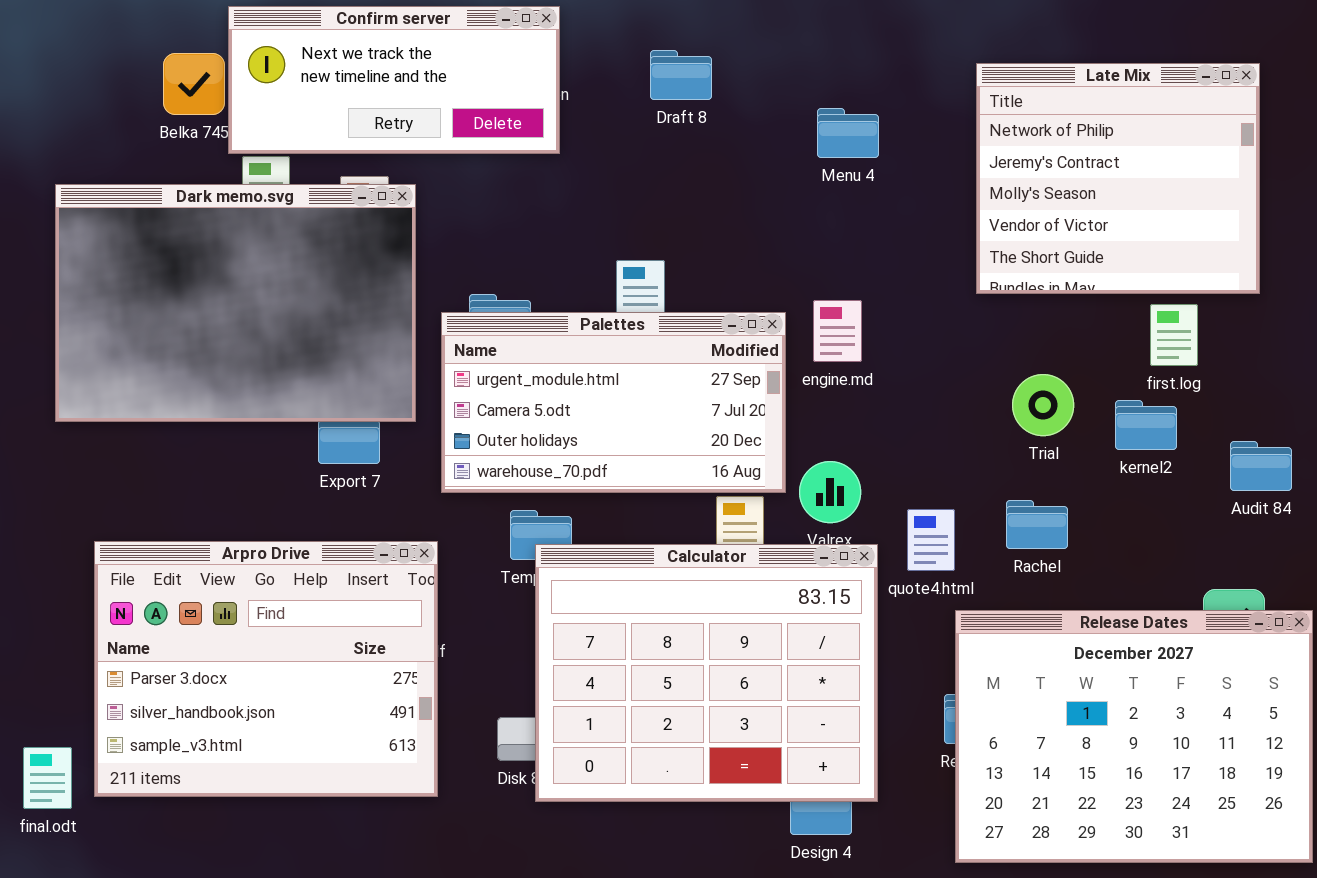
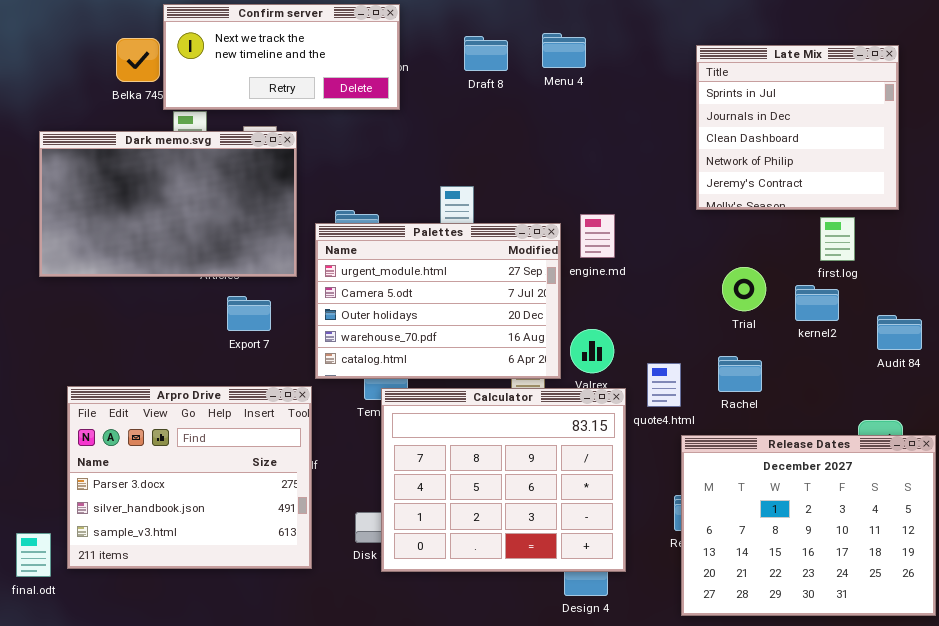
Late Mix: [976,63,1260,294] -> [696,45,899,210], scrolled up 3 rows
Menu 4: [817,108,879,158] -> [542,33,586,68], moved
Dark memo.svg: [55,184,416,422] -> [39,131,297,277], resized
Palettes: [441,312,786,493] -> [315,223,561,379], resized

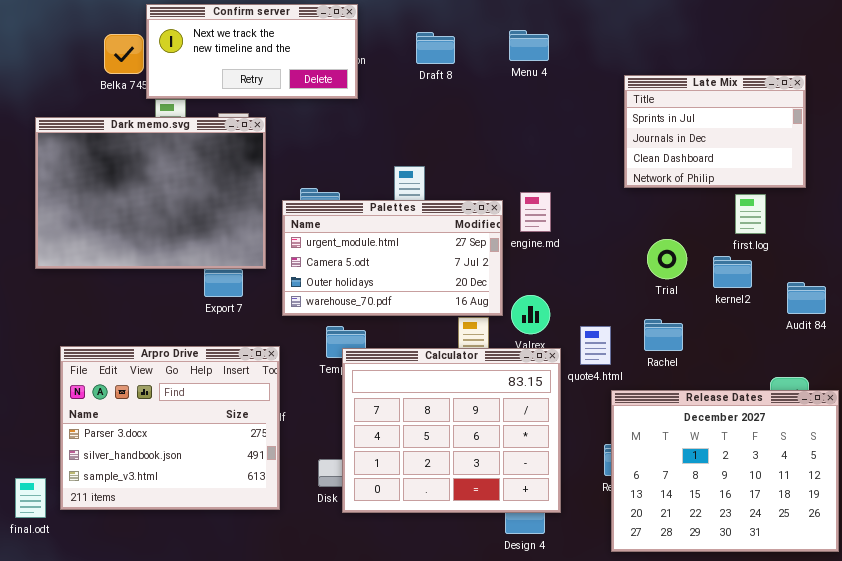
Menu 4: [542,33,586,68] -> [509,30,549,61], moved
Late Mix: [696,45,899,210] -> [624,75,806,188], resized
Dark memo.svg: [39,131,297,277] -> [35,117,266,269], resized
Palettes: [315,223,561,379] -> [282,200,503,316], resized

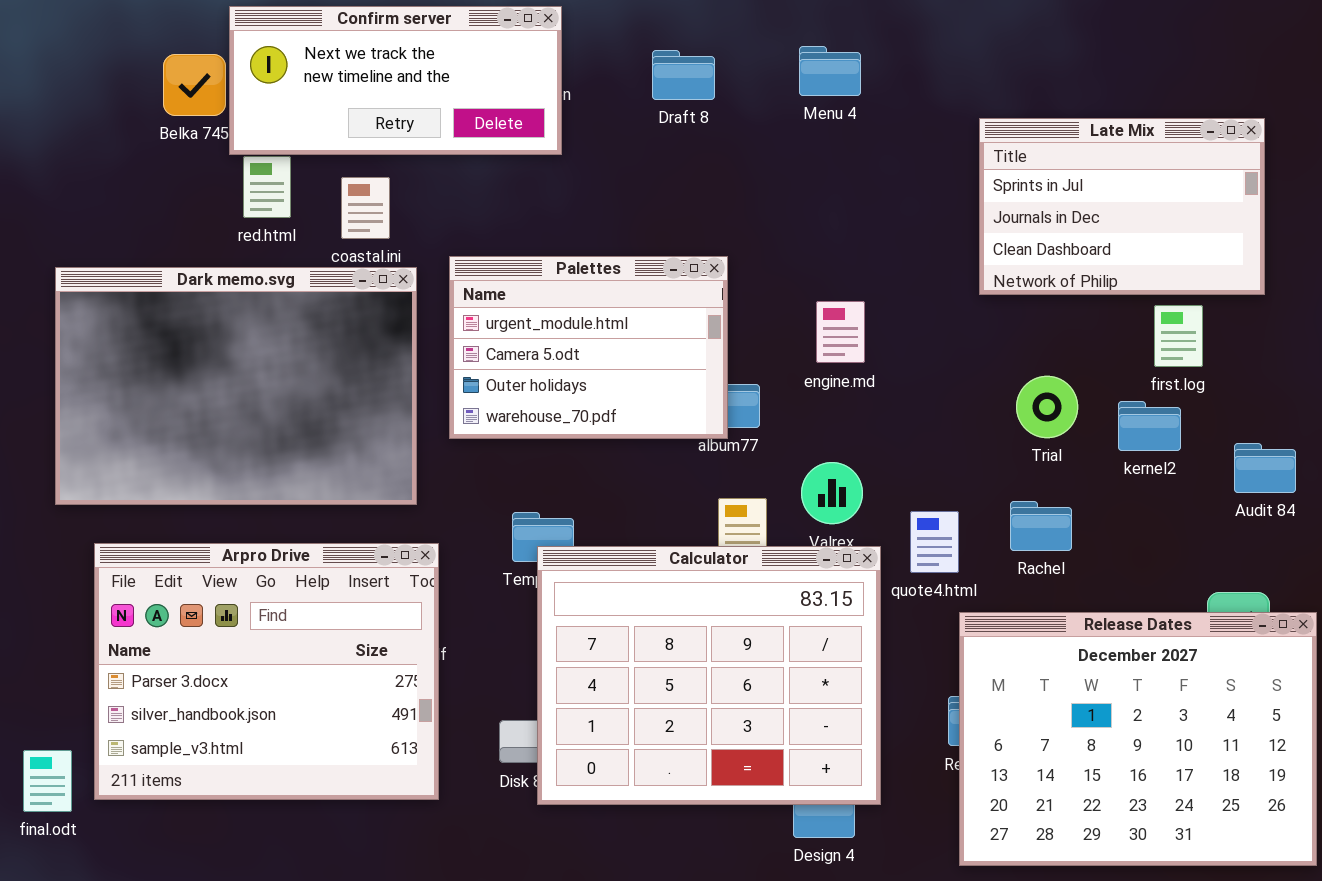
Dark memo.svg: [35,117,266,269] -> [55,267,417,505], moved
Palettes: [282,200,503,316] -> [449,256,728,439], moved, resized

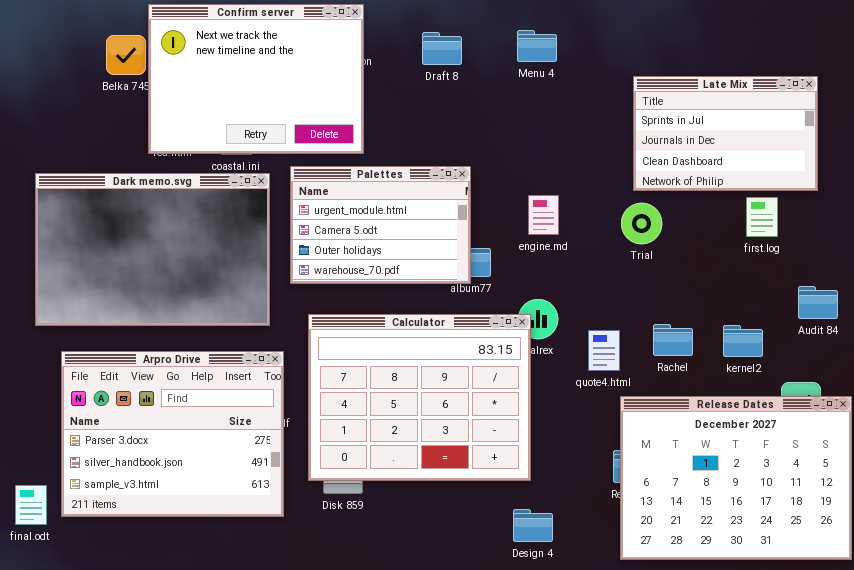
Confirm server: [229,6,562,155] -> [148,4,364,154], resized
Trial: [1016,376,1078,438] -> [621,203,662,244], moved
kernel2: [1118,401,1181,451] -> [723,325,763,357], moved
Calculator: [537,546,881,805] -> [308,314,531,481], moved

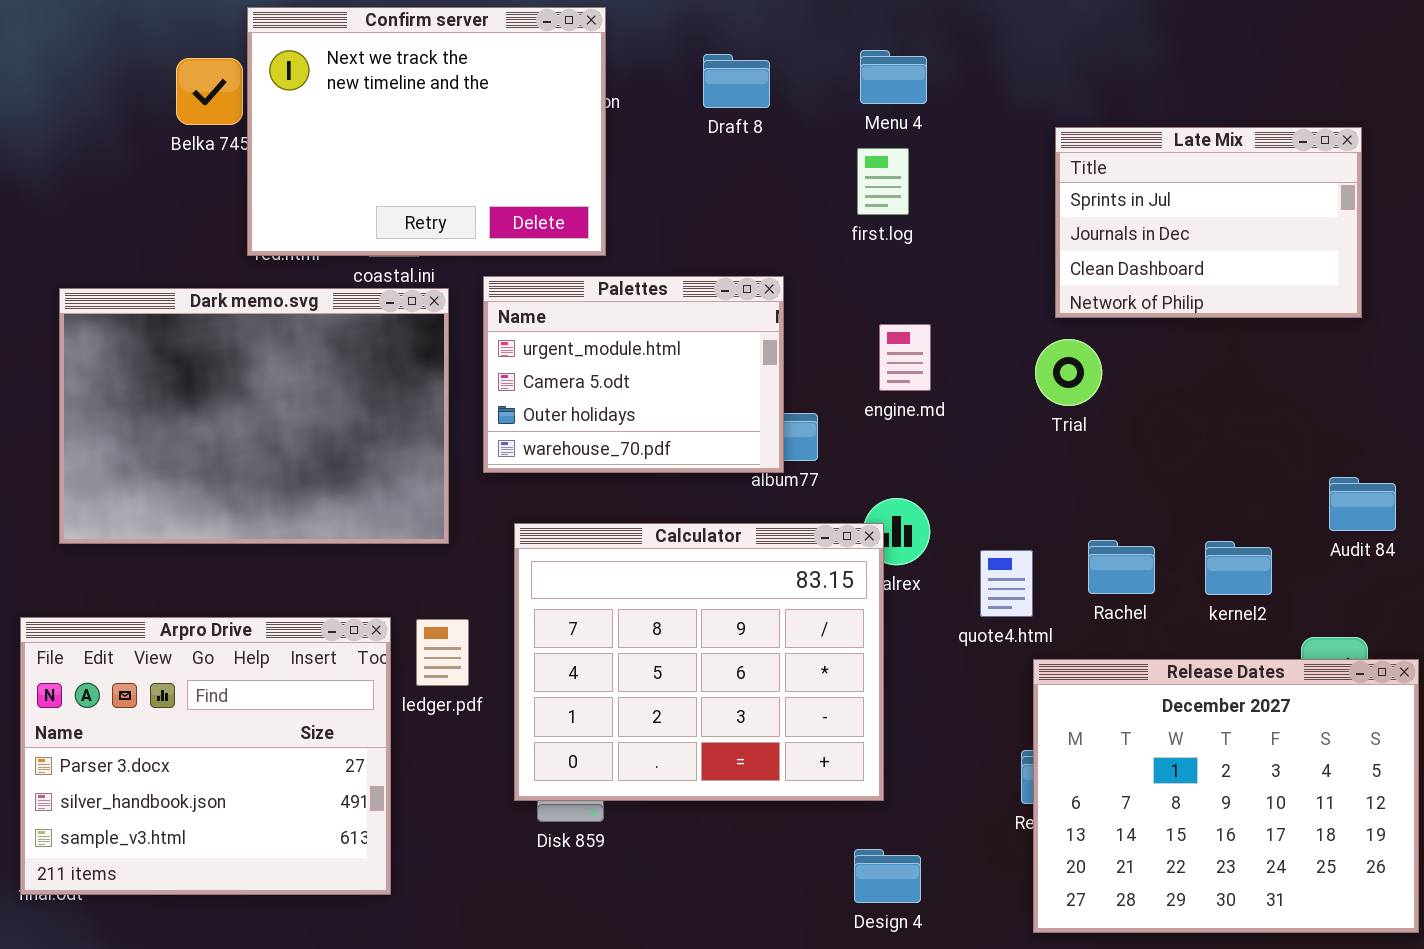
first.log: [746,197,778,237] -> [857,148,909,215], moved
Arpro Drive: [61,351,284,517] -> [20,617,391,895], moved

